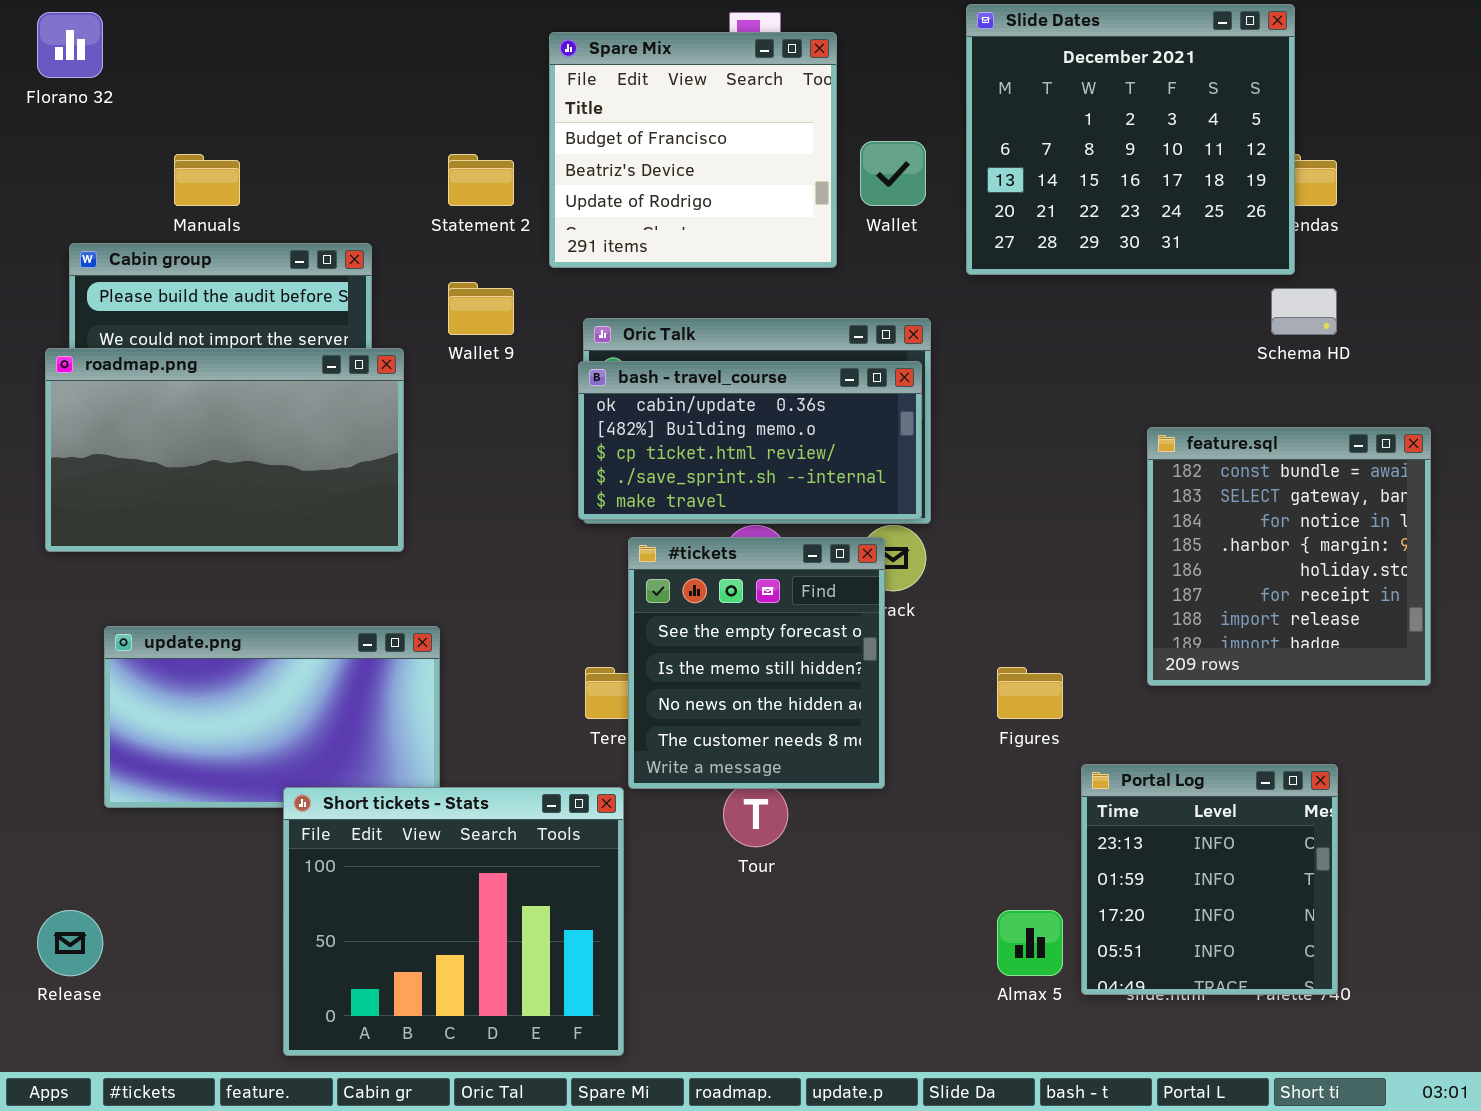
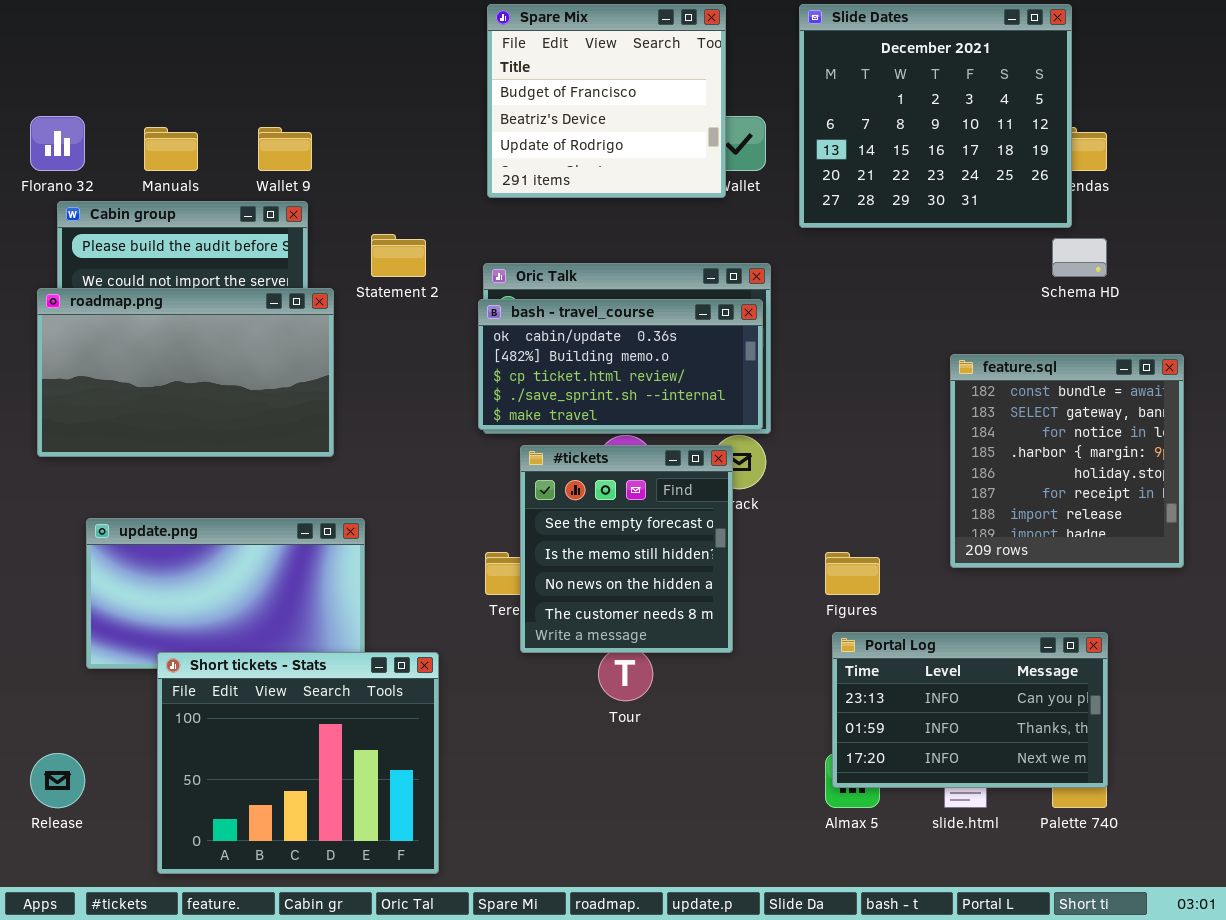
Florano 32: [37,12,103,78] -> [30,116,85,171], moved
Spare Mix: [549,32,837,268] -> [487,4,726,198], moved
Statement 2: [448,154,514,206] -> [371,234,426,277], moved
Wallet 9: [448,282,514,335] -> [258,127,312,171], moved
Portal Log: [1081,764,1338,995] -> [832,632,1108,788], resized
Short tickets - Stats: [283,787,624,1056] -> [157,652,439,874], moved

